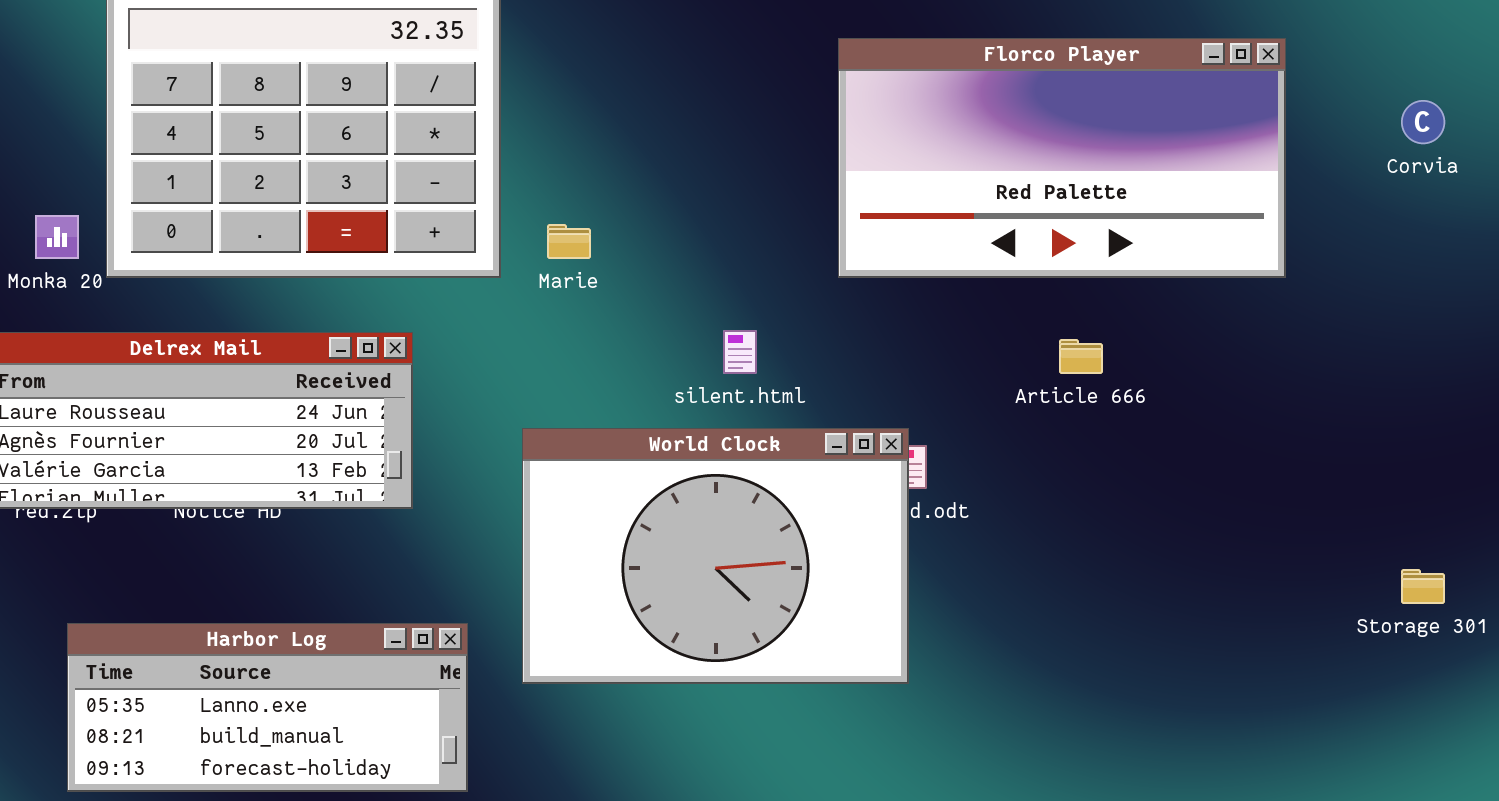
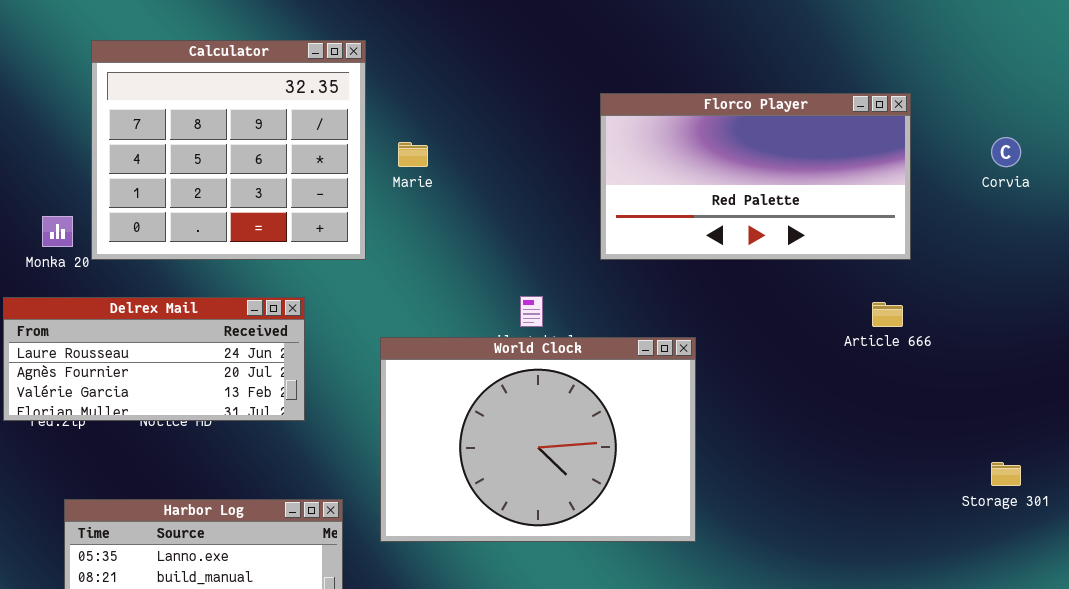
Marie: [547,224,591,259] -> [398,142,428,167], moved
Article 666: [1059,339,1103,374] -> [872,302,903,327], moved
World Clock: [522,428,909,684] -> [380,337,696,542], resized

